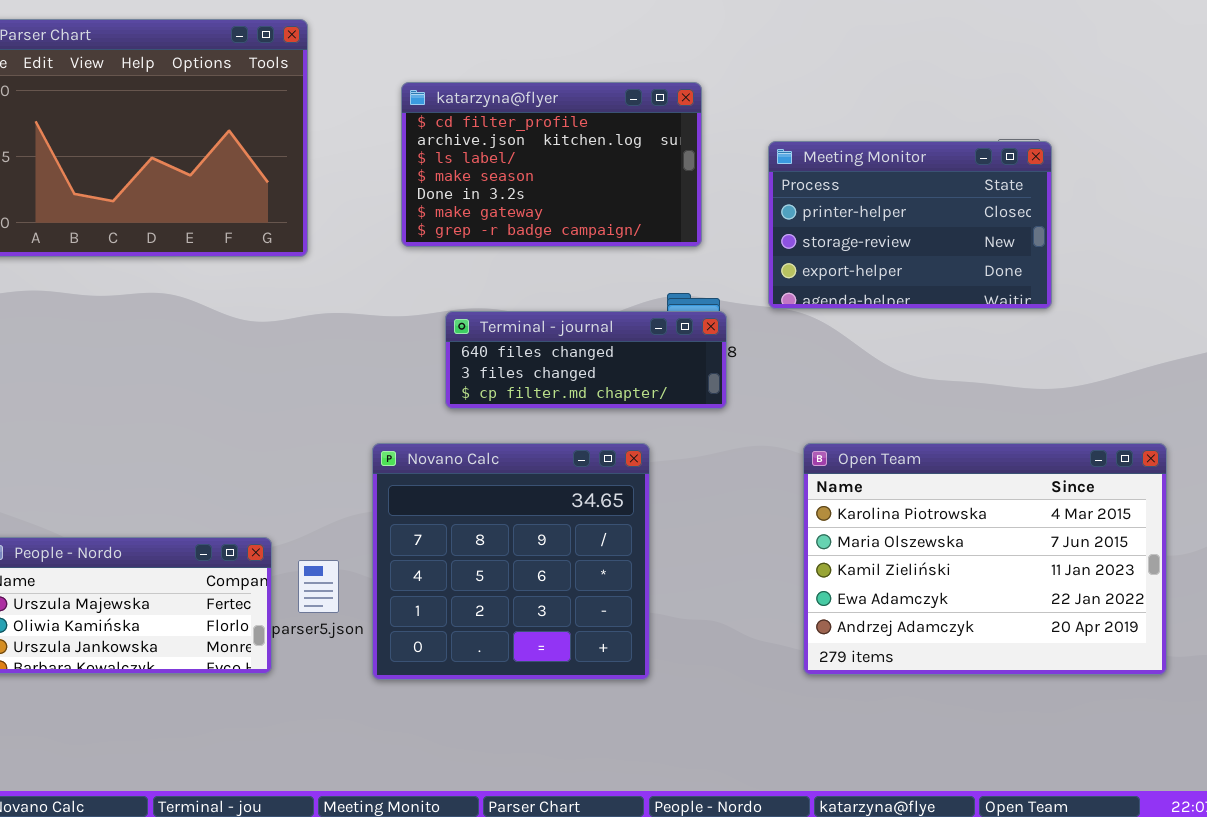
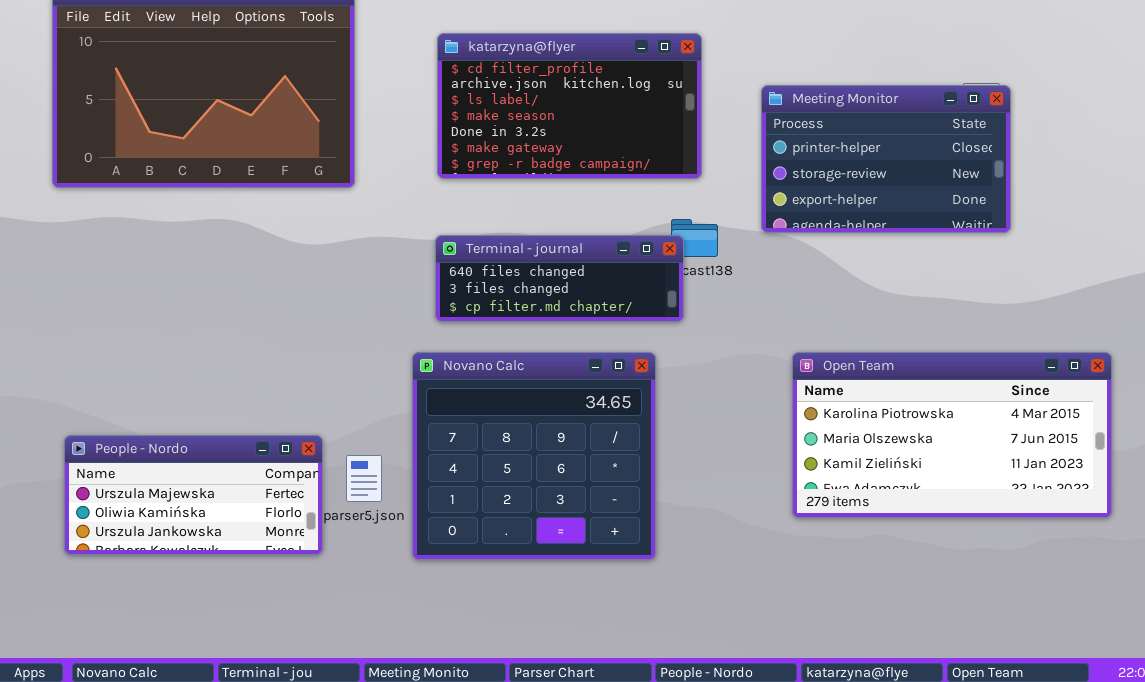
Terminal - journal: [445,311,727,409] -> [435,235,684,322], moved
Open Team: [803,443,1167,675] -> [792,352,1112,518], resized

